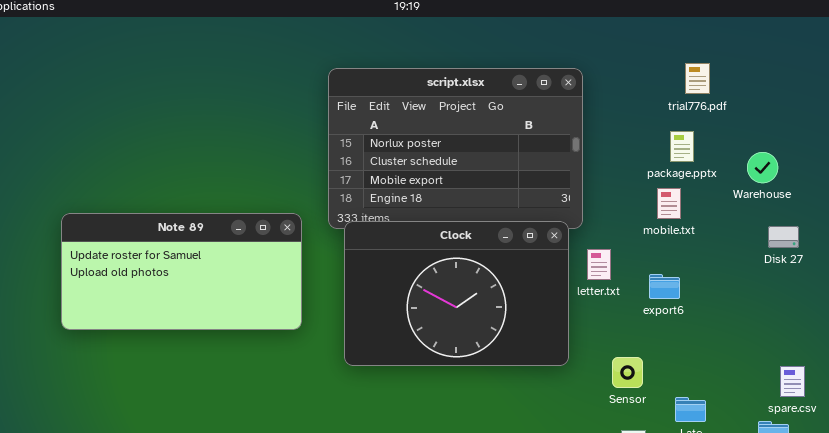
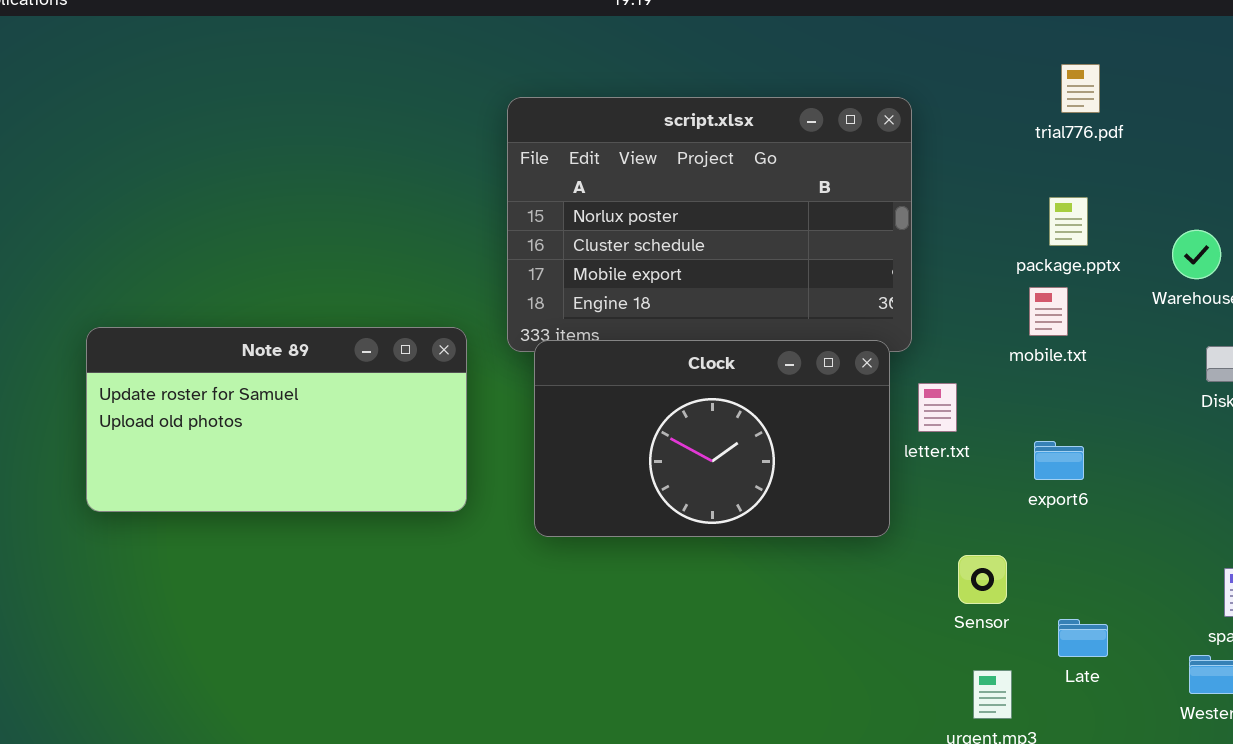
trial776.pdf: [685,63,710,94] -> [1061,64,1100,113], moved
Clock: [344,221,569,366] -> [534,340,890,537], resized
export6: [649,274,680,299] -> [1034,441,1084,480], moved

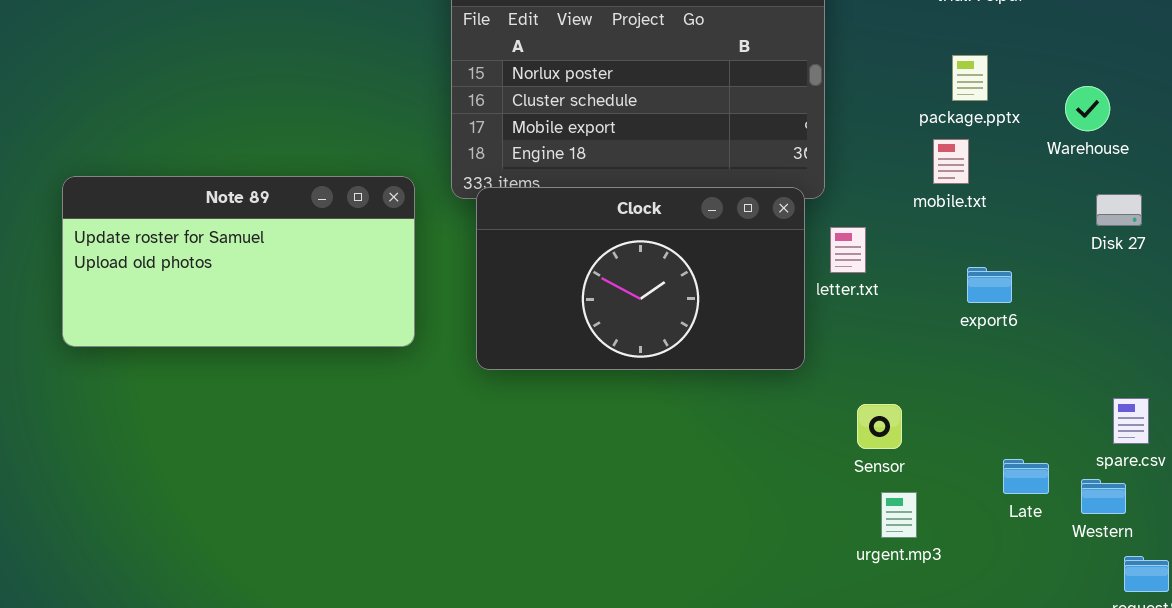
export6: [1034,441,1084,480] -> [967,267,1012,303], moved
Sensor: [958,555,1007,604] -> [857,404,902,449], moved
Late: [1058,619,1108,657] -> [1003,459,1049,494], moved

